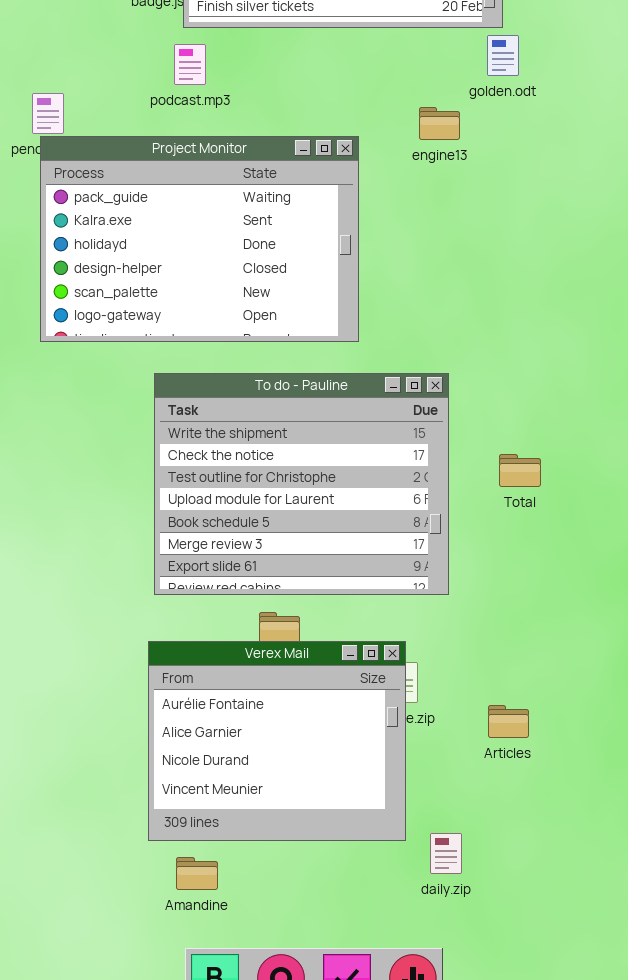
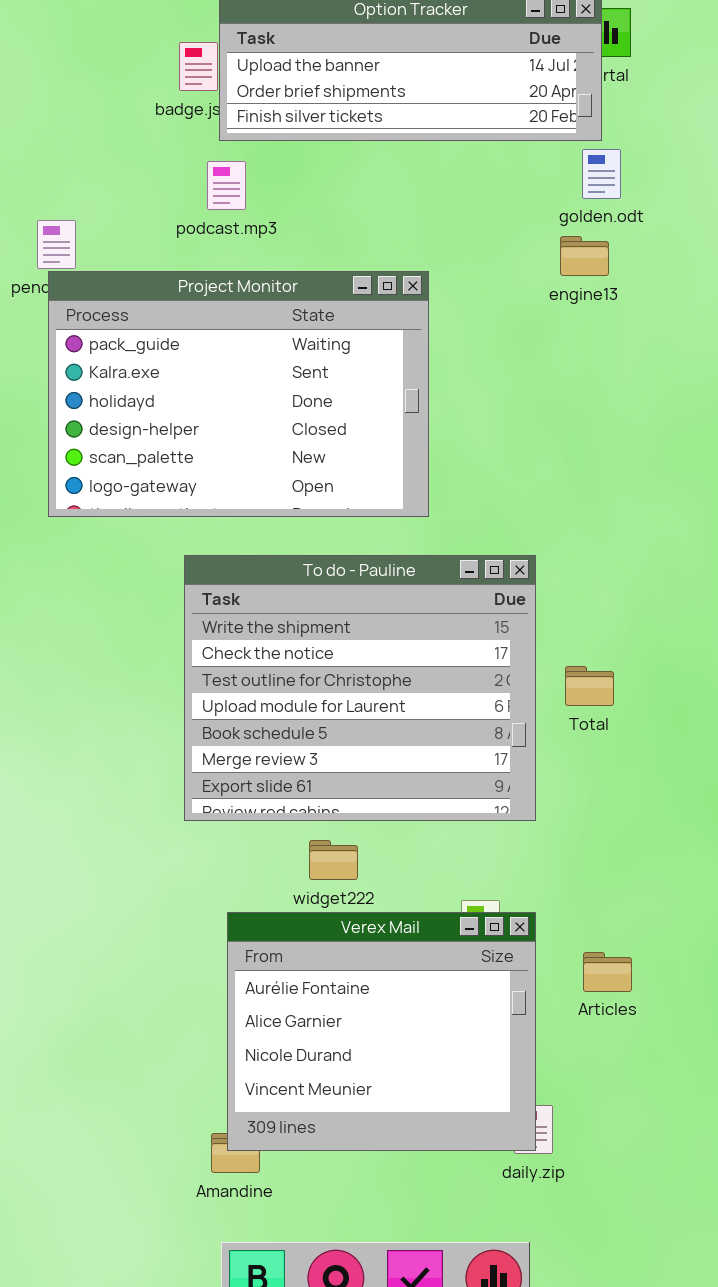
engine13: [419,107,460,140] -> [560,236,609,276], moved
Total: [499,454,541,487] -> [565,666,614,706], moved
Verex Mail: [148,641,406,841] -> [227,912,536,1151], moved

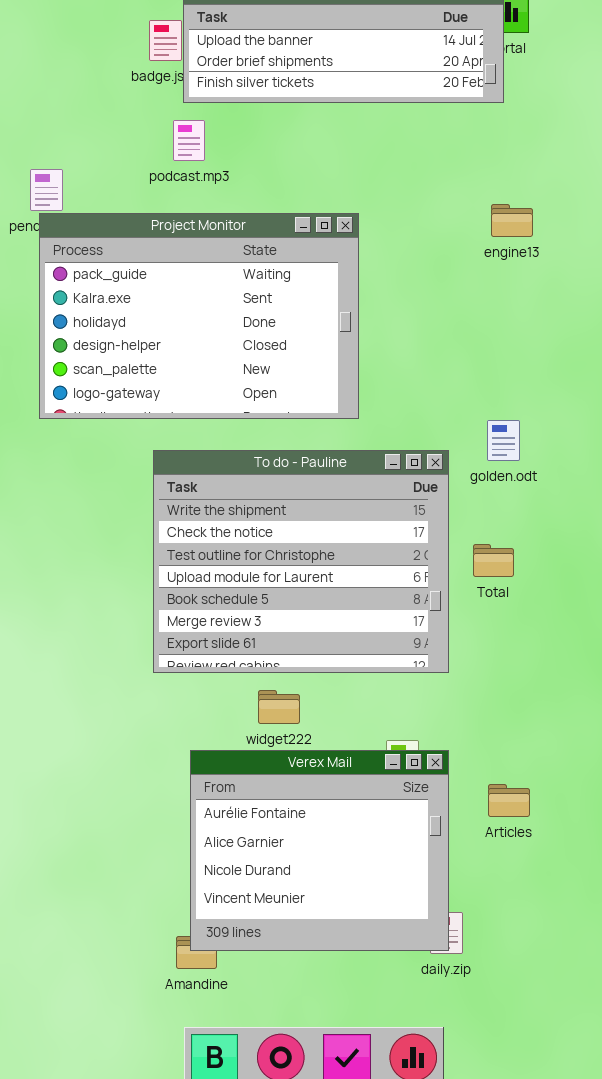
golden.odt: [582,149,621,199] -> [487,420,520,461], moved
engine13: [560,236,609,276] -> [491,204,533,237], moved

